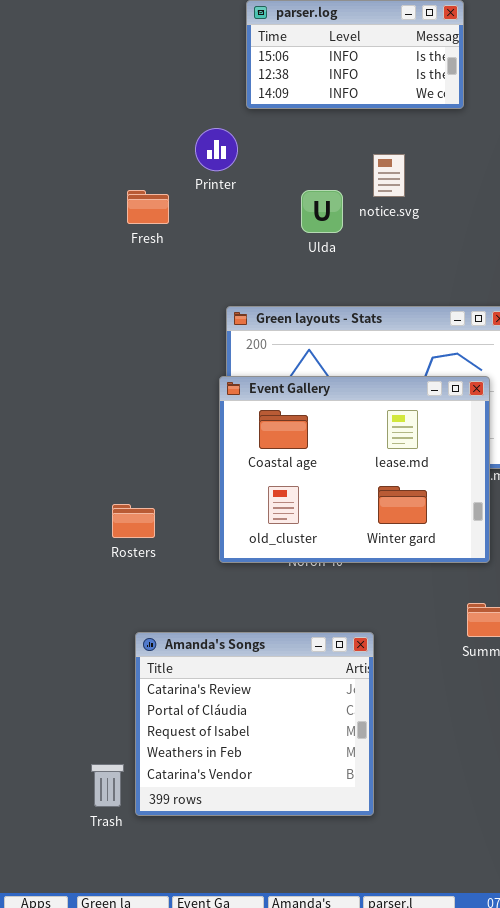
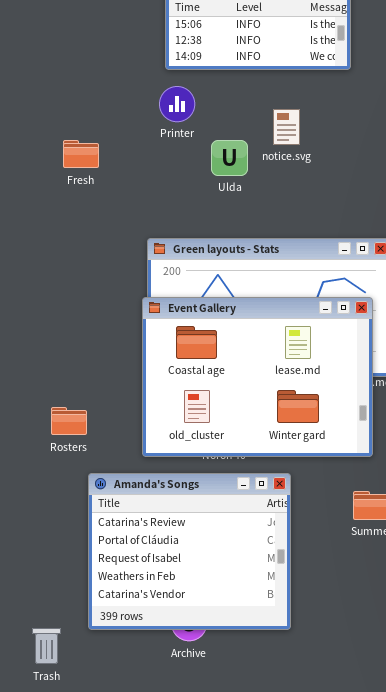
Printer: [195,128,238,171] -> [159,86,195,122], moved
Amanda's Songs: [135,632,374,816] -> [88,473,291,630], moved

